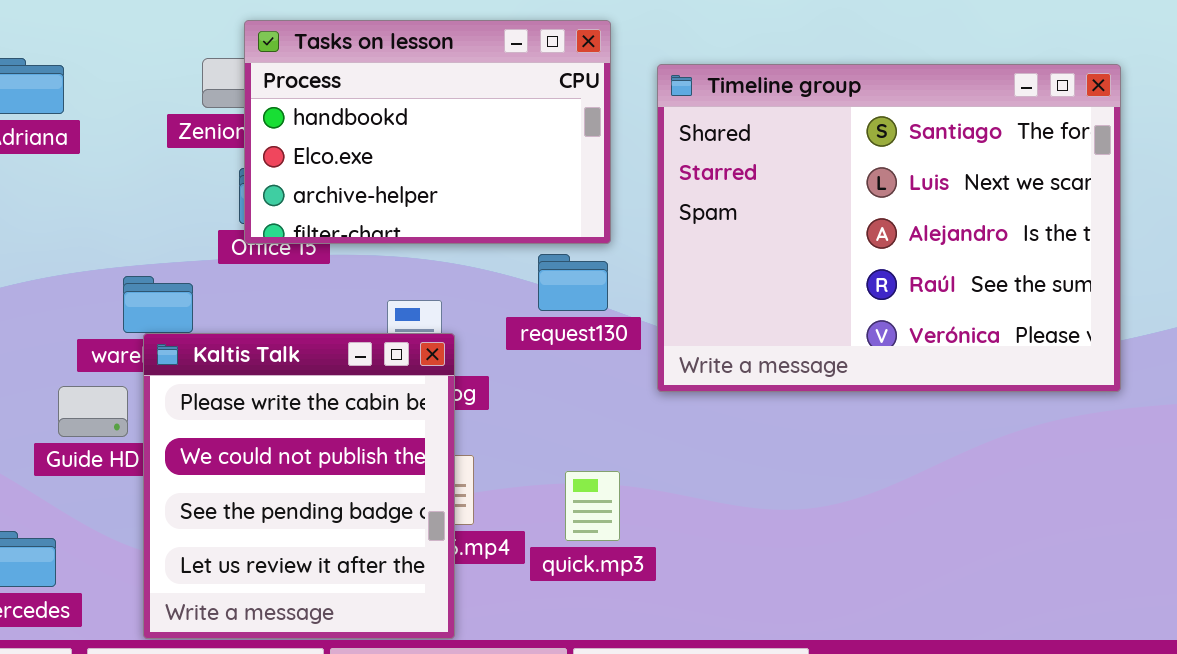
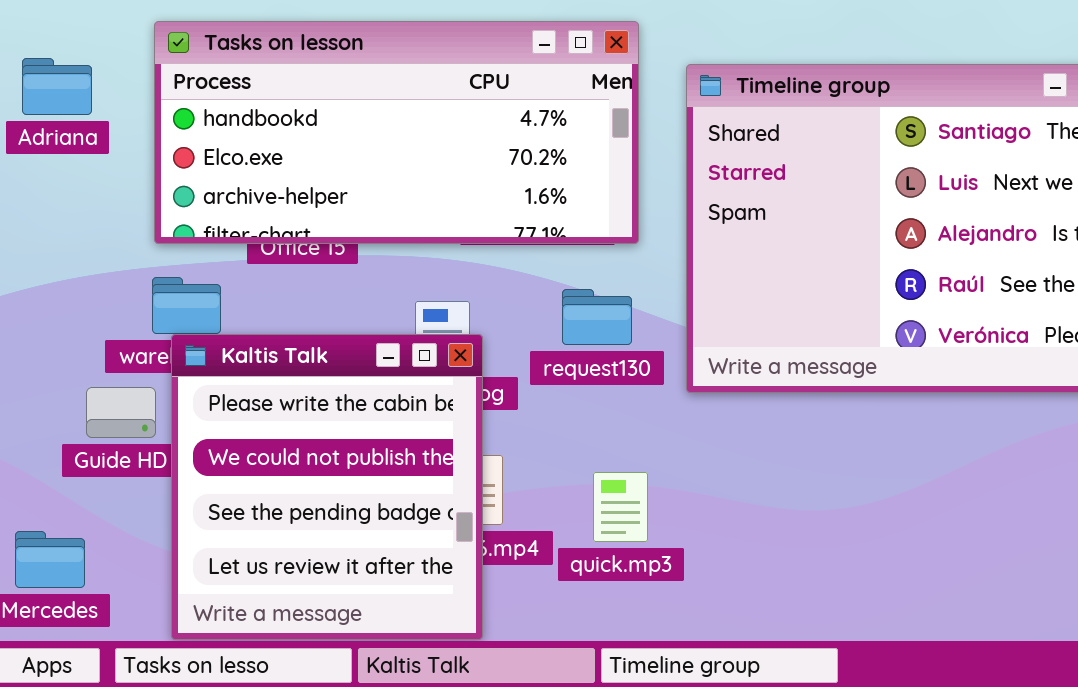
Tasks on lesson: [244,20,611,244] -> [154,21,639,244], resized
request130: [538,254,608,311] -> [562,289,632,345], moved

